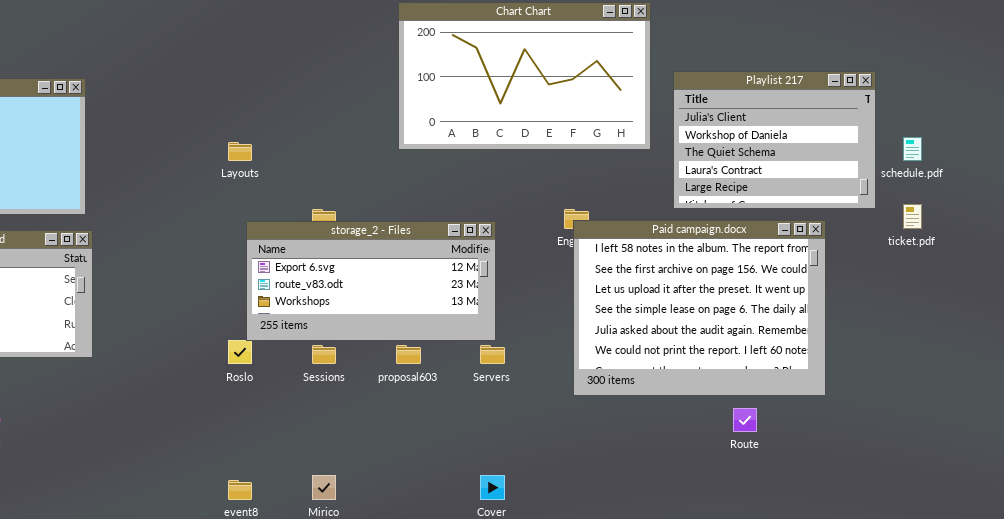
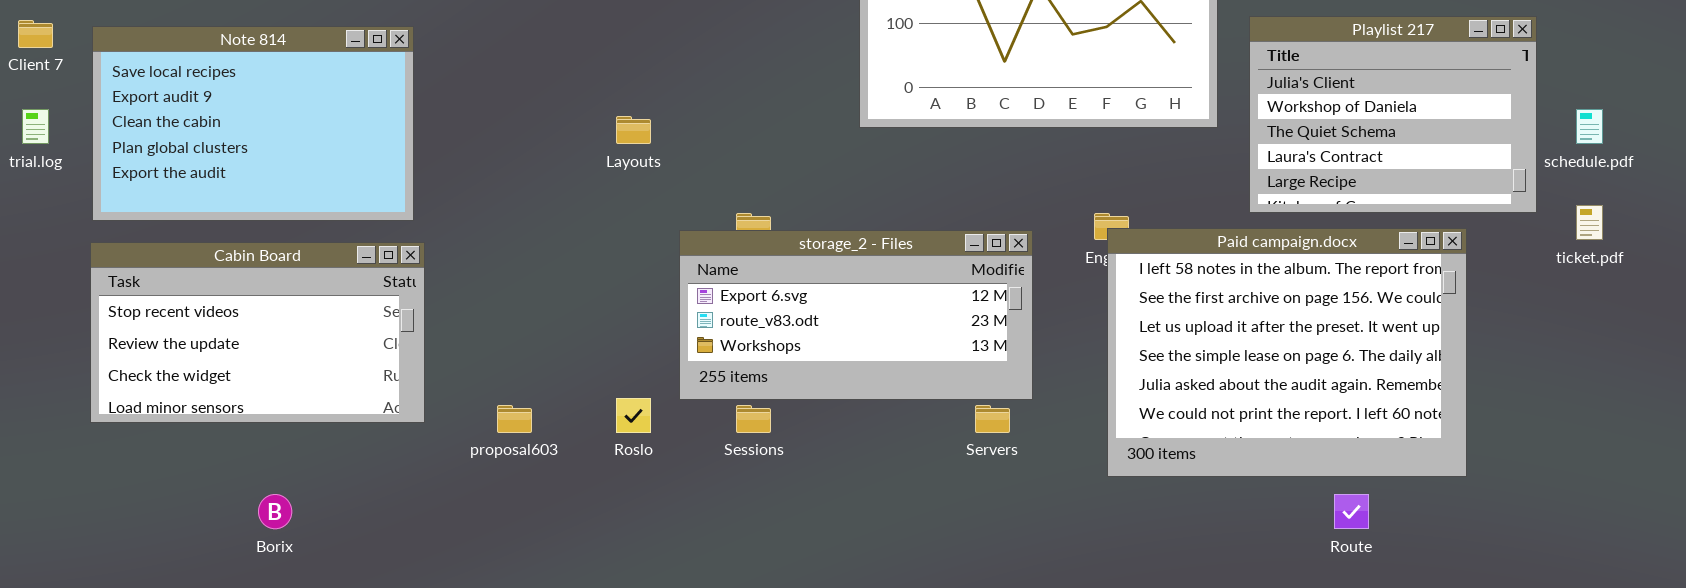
storage_2 - Files: [246,221,496,341] -> [679,230,1033,400], moved
proposal603: [396,345,421,364] -> [497,405,532,433], moved

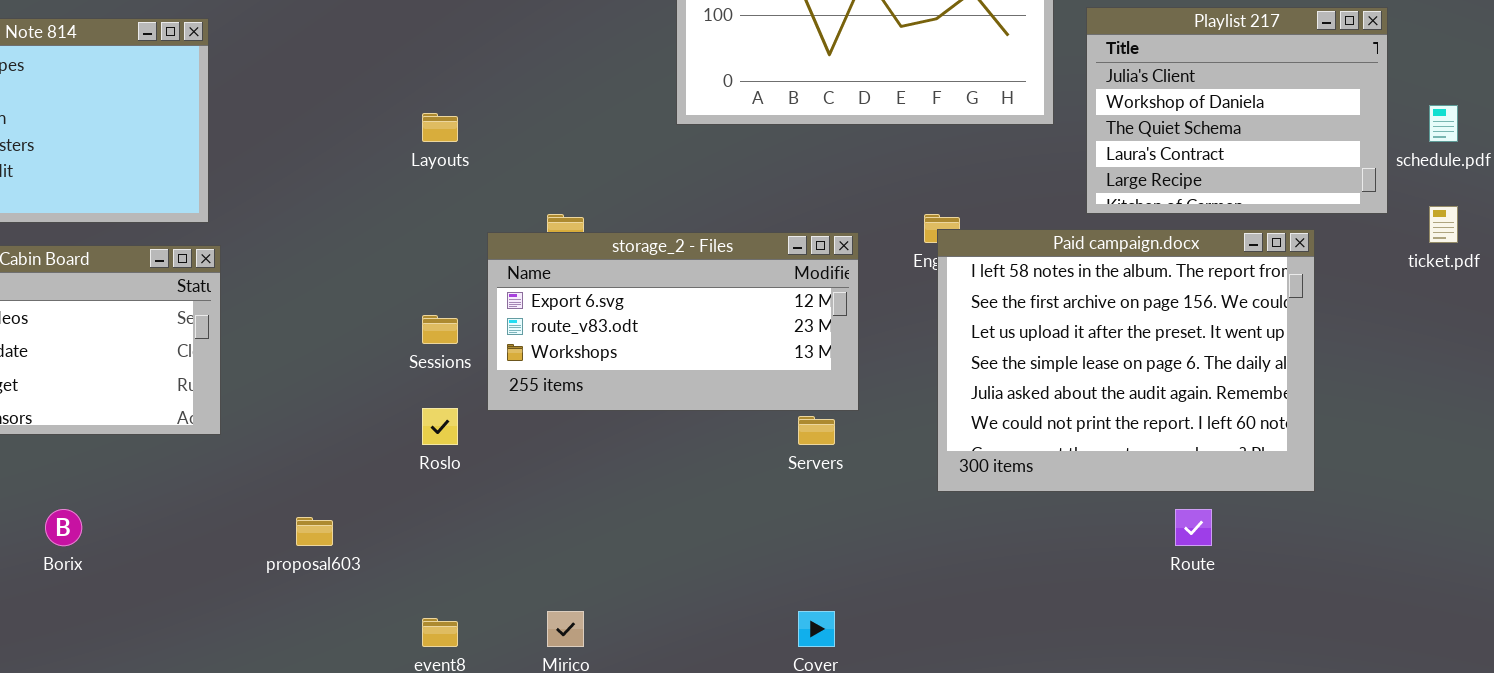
proposal603: [497,405,532,433] -> [296,517,333,546], moved
Sessions: [736,405,771,433] -> [422,315,458,344], moved

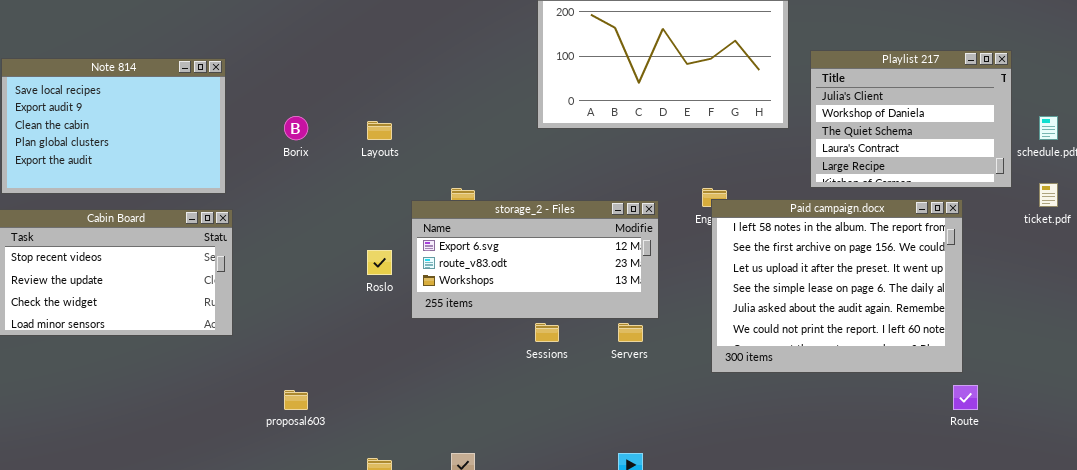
Sessions: [422,315,458,344] -> [535,323,559,342], moved
Roslo: [422,408,458,445] -> [367,250,392,275], moved
Borix: [45,509,82,546] -> [284,116,308,140], moved
Route: [1175,509,1212,546] -> [953,385,978,410], moved

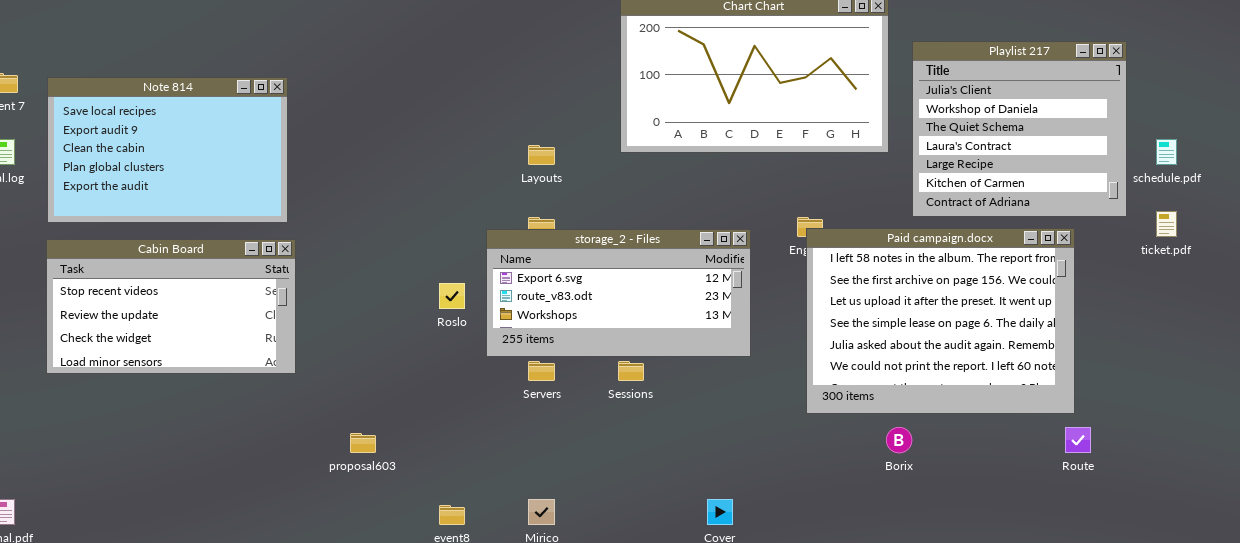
Playlist 217: [810,50,1012,188] -> [912,41,1127,217], resized
Borix: [284,116,308,140] -> [886,427,912,453], moved
Layouts: [367,121,392,140] -> [528,145,555,165], moved
Servers: [618,323,643,342] -> [528,361,555,381], moved

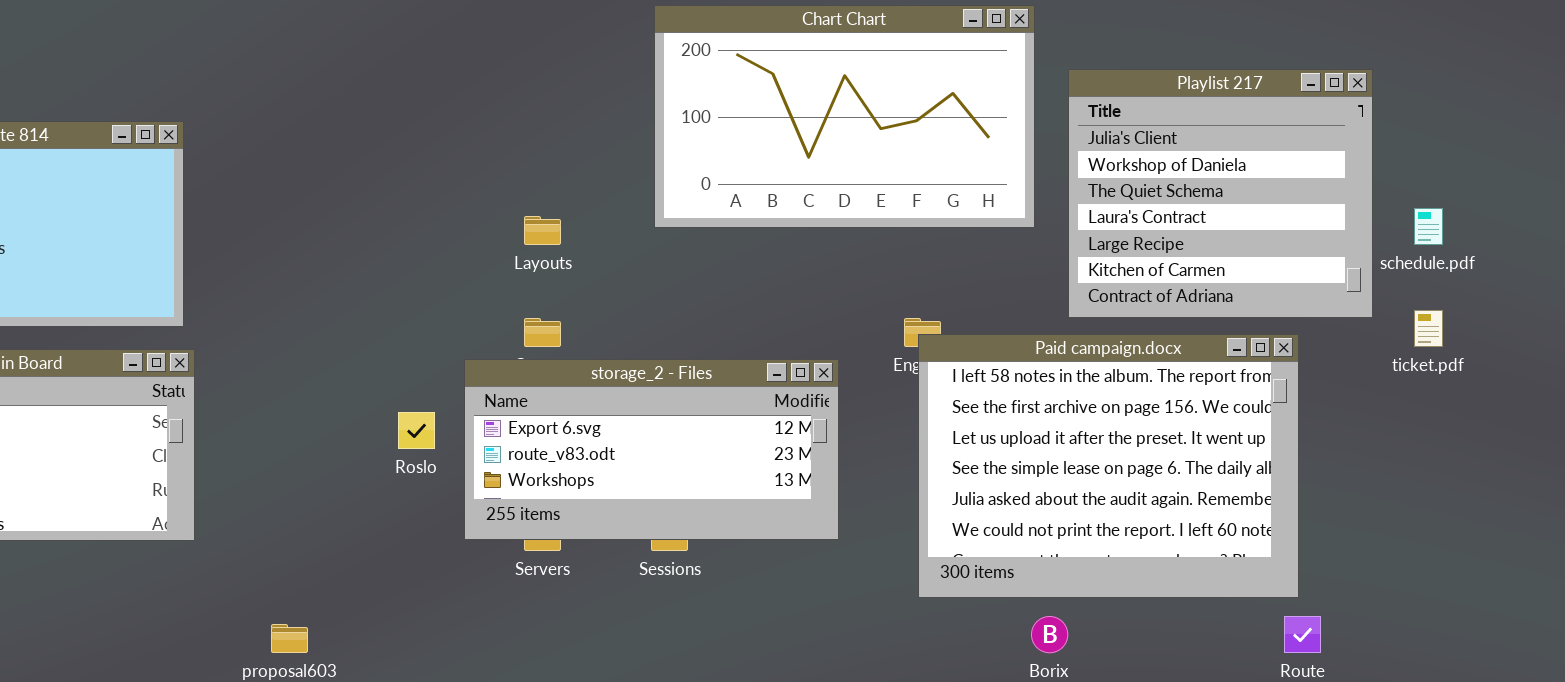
storage_2 - Files: [486,229,751,357] -> [464,359,839,540], moved

